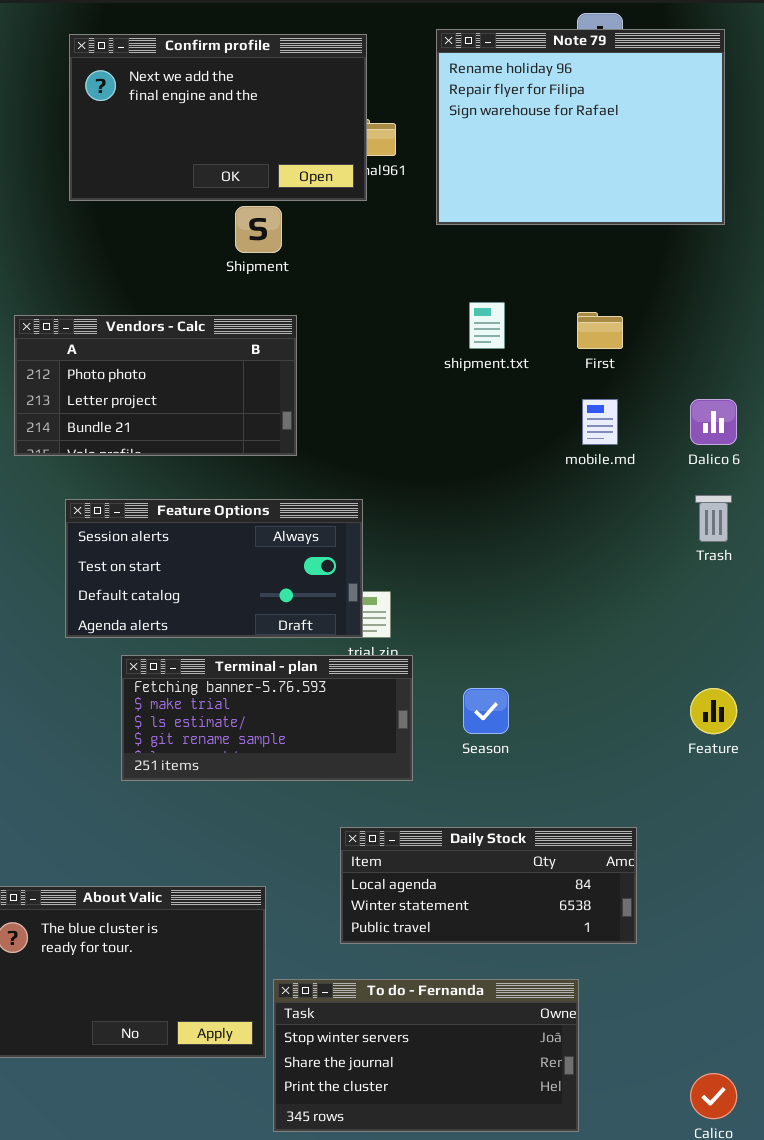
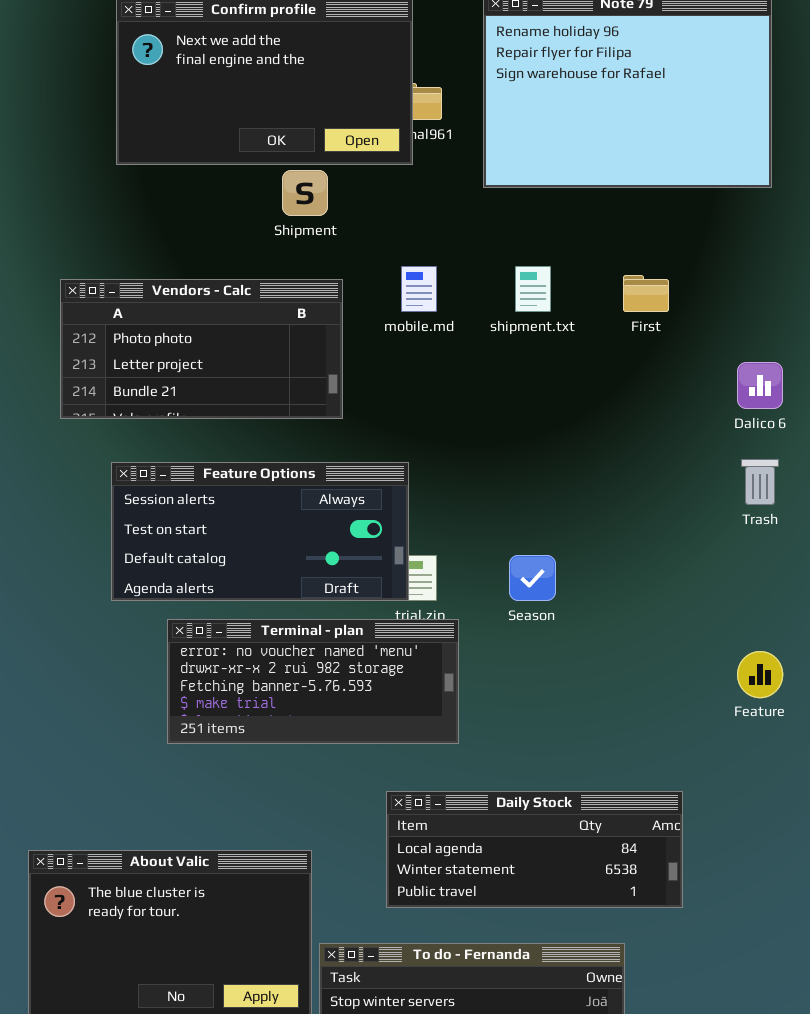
mobile.md: [582,399,618,445] -> [401,266,437,312], moved
Terminal - plan: [121,655,413,781] -> [167,619,459,744], scrolled up 2 rows
Season: [463,688,509,734] -> [509,555,556,601], moved

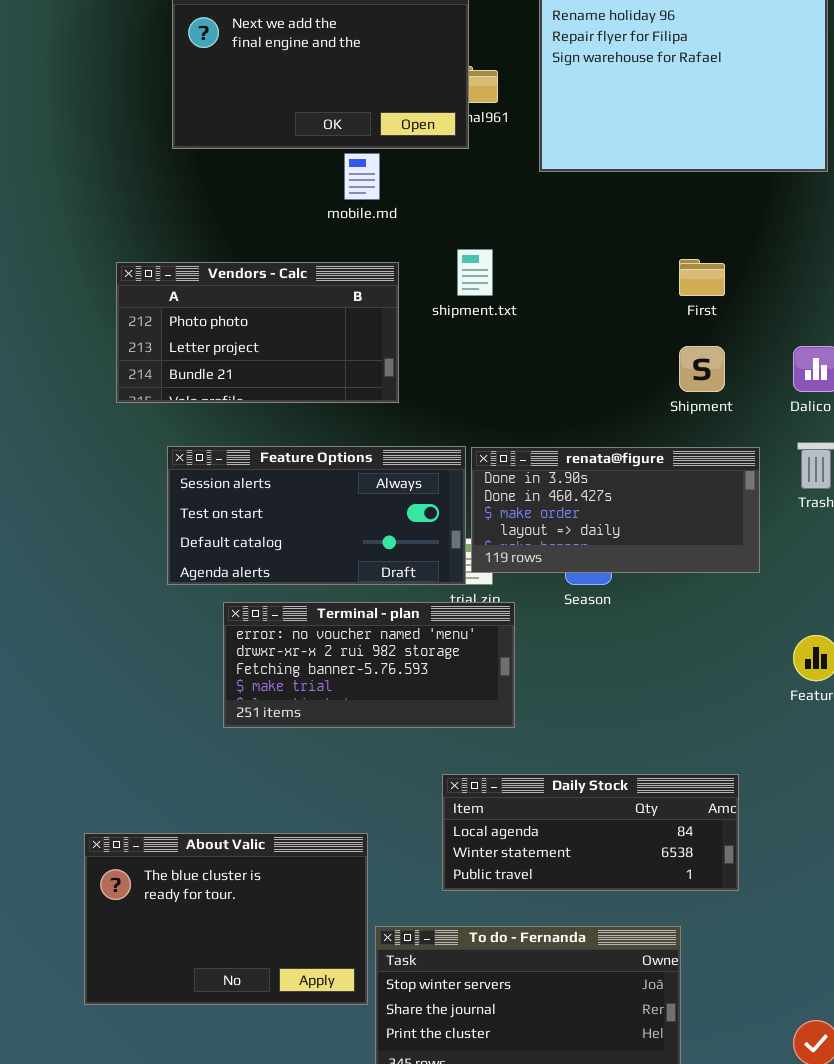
Shipment: [282,170,328,216] -> [679,346,725,392], moved
mobile.md: [401,266,437,312] -> [344,153,380,200], moved
shipment.txt: [515,266,551,312] -> [457,249,493,296], moved
renata@figure: none -> [471,447,760,573], opened

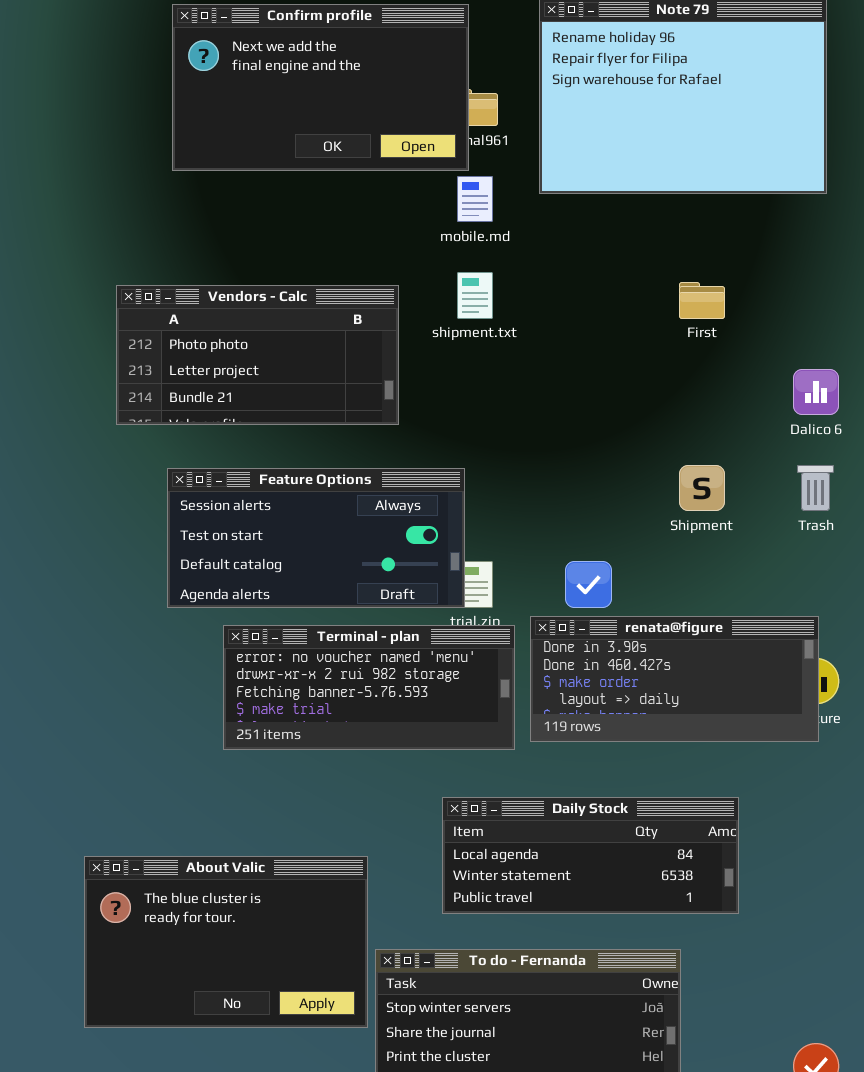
mobile.md: [344,153,380,200] -> [457,176,493,222], moved
Shipment: [679,346,725,392] -> [679,465,725,511], moved
renata@figure: [471,447,760,573] -> [530,616,819,742], moved

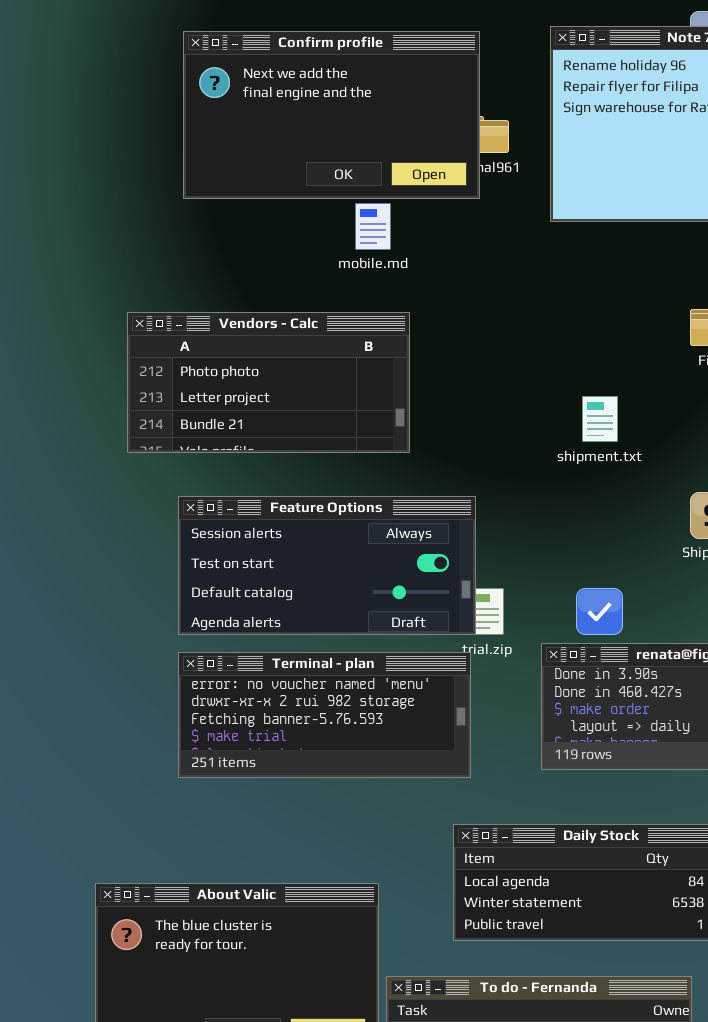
mobile.md: [457,176,493,222] -> [355,203,391,250], moved
shipment.txt: [457,272,493,319] -> [582,396,618,442], moved
Terminal - plan: [223,625,515,750] -> [178,652,471,778], moved

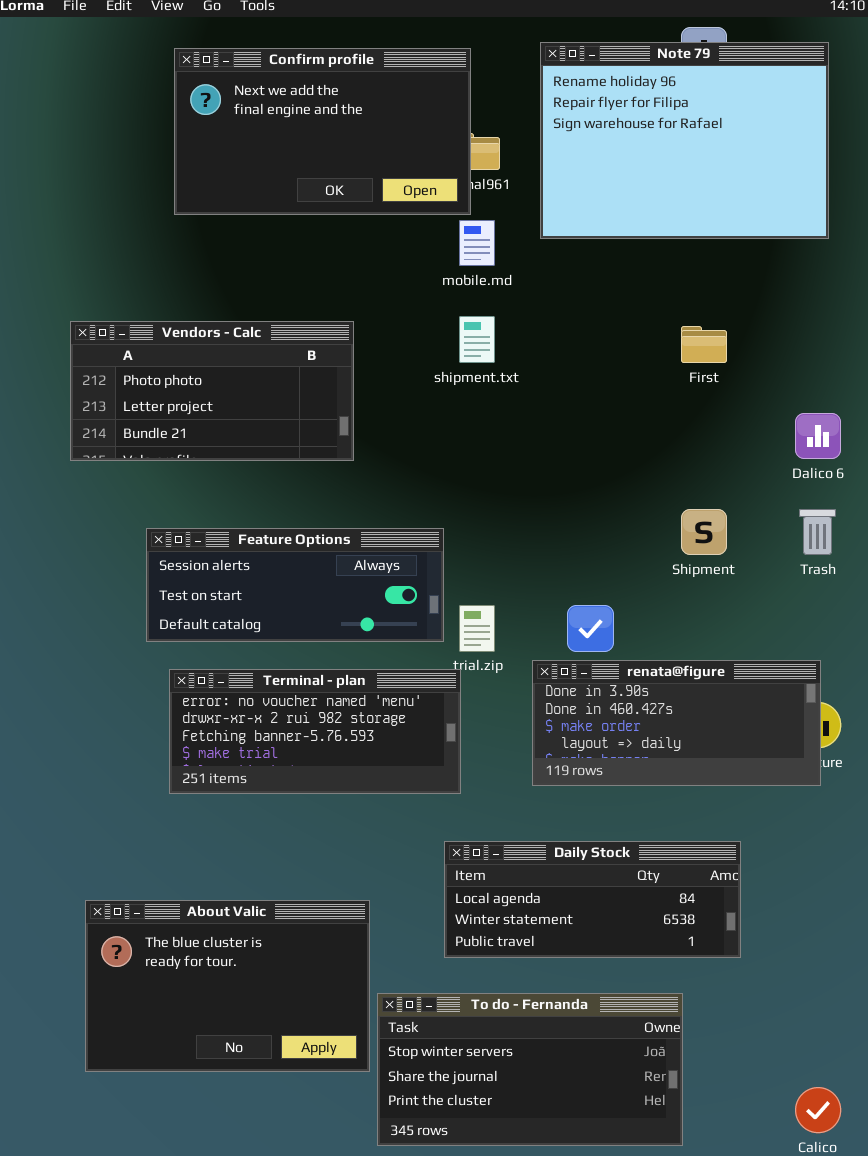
mobile.md: [355,203,391,250] -> [459,220,495,266], moved
Vendors - Calc: [127,312,410,453] -> [70,321,354,461], moved
shipment.txt: [582,396,618,442] -> [459,316,495,363], moved
Feature Options: [178,496,476,635] -> [146,528,444,642], moved, resized

